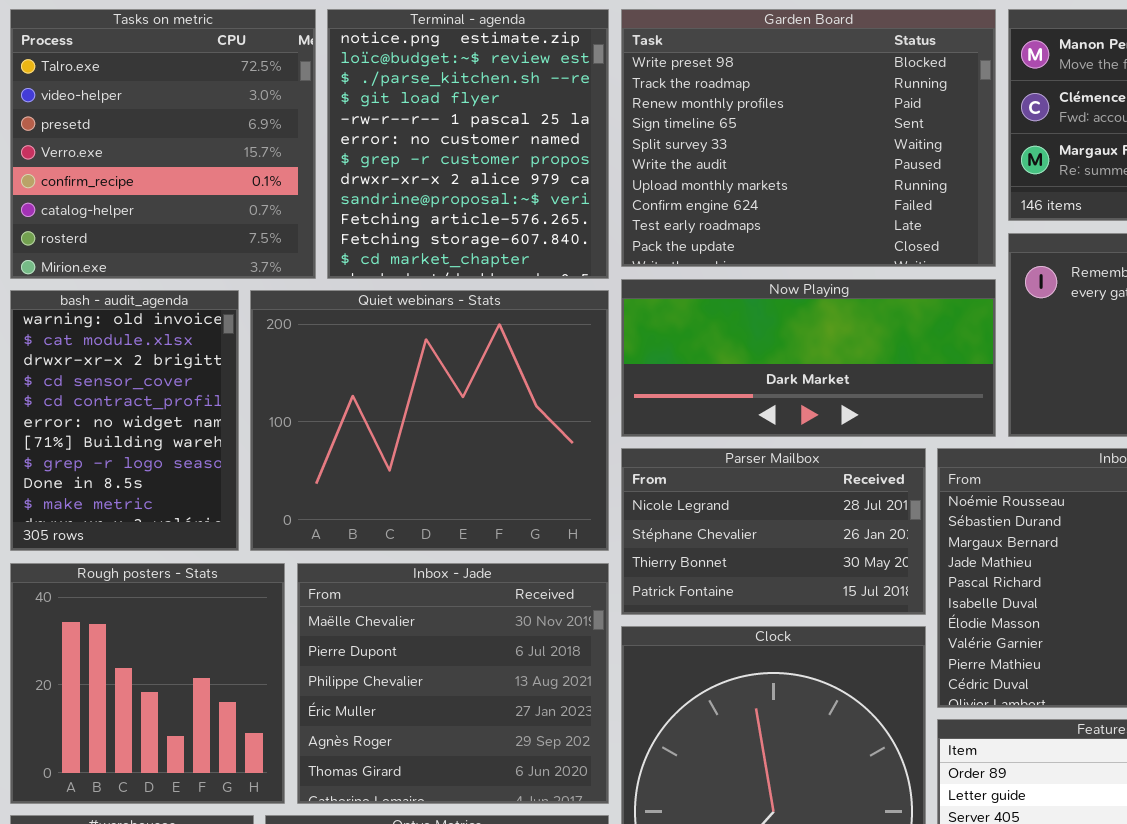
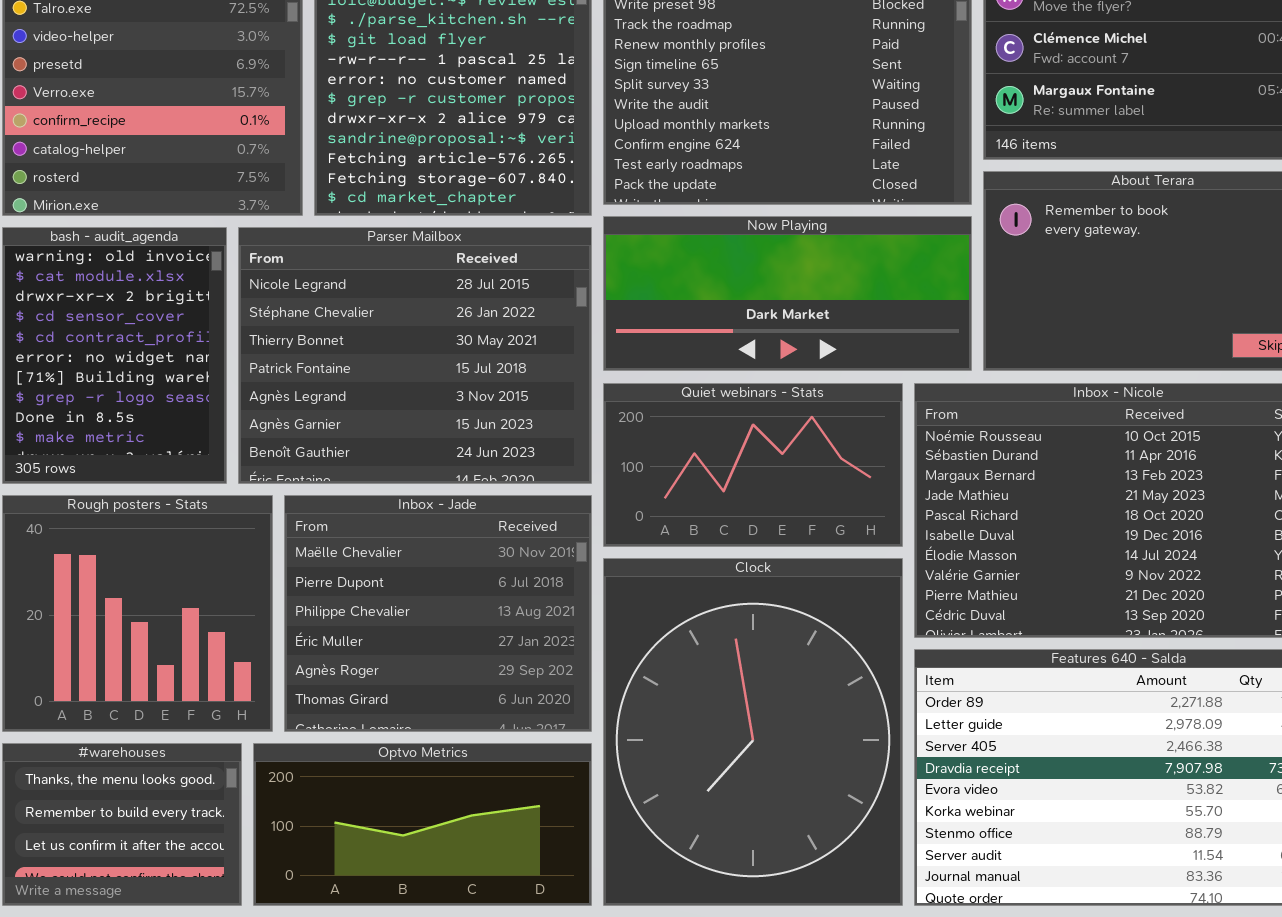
Quiet webinars - Stats: [250,290,609,551] -> [603,383,903,547], moved, resized
Parser Mailbox: [621,448,926,615] -> [238,227,592,484], moved, resized

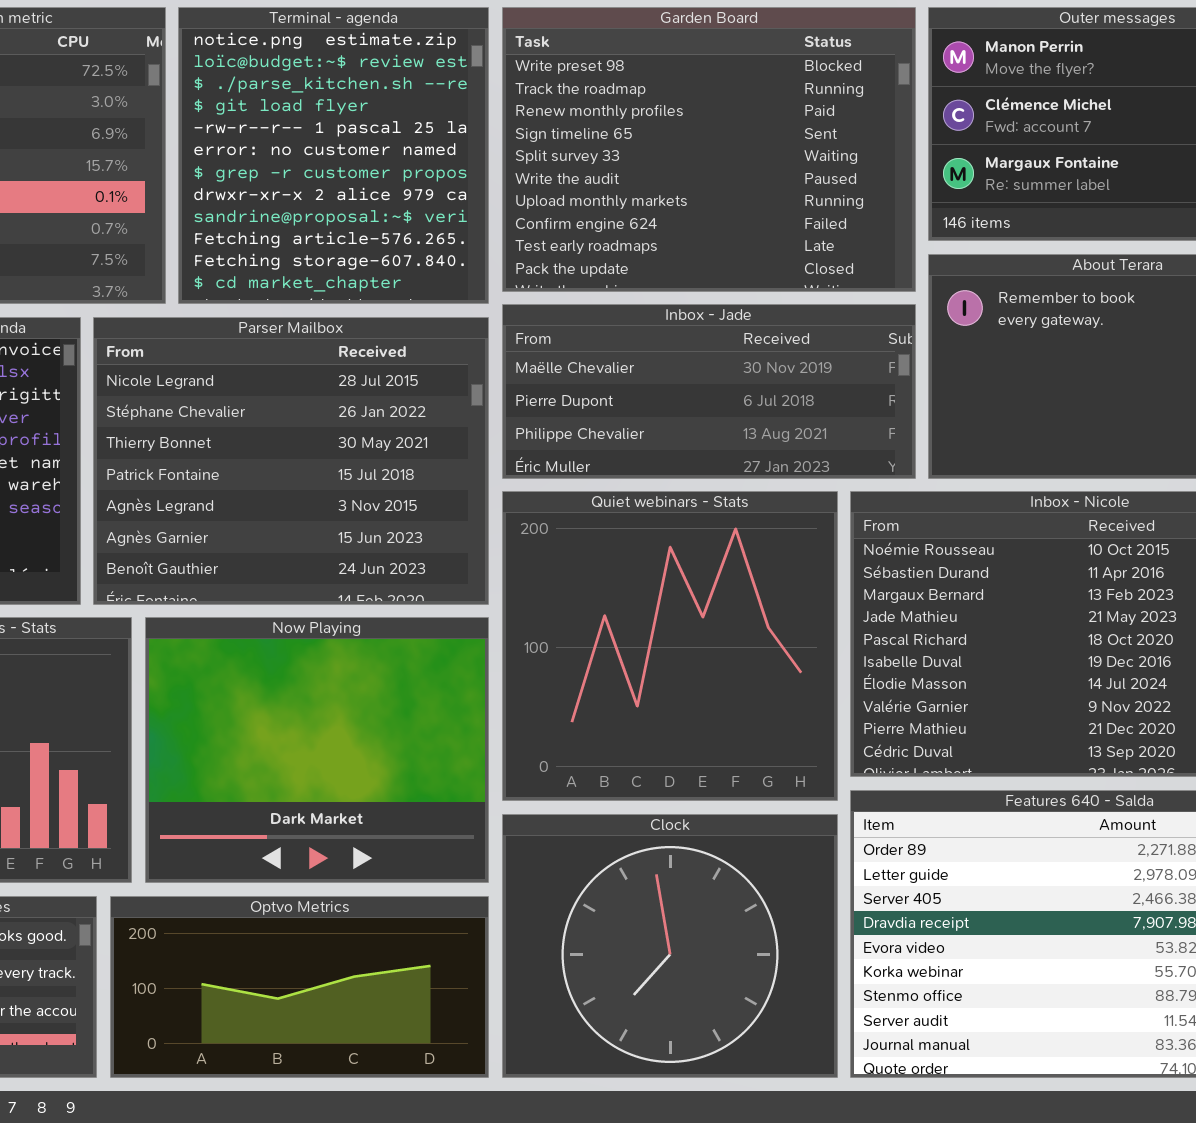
Now Playing: [603,216,972,371] -> [145,617,489,883], moved, resized
Quiet webinars - Stats: [603,383,903,547] -> [502,491,838,801], resized
Inbox - Jade: [284,495,592,732] -> [502,304,916,479], moved, resized
Clock: [603,558,903,906] -> [502,814,838,1078], resized

